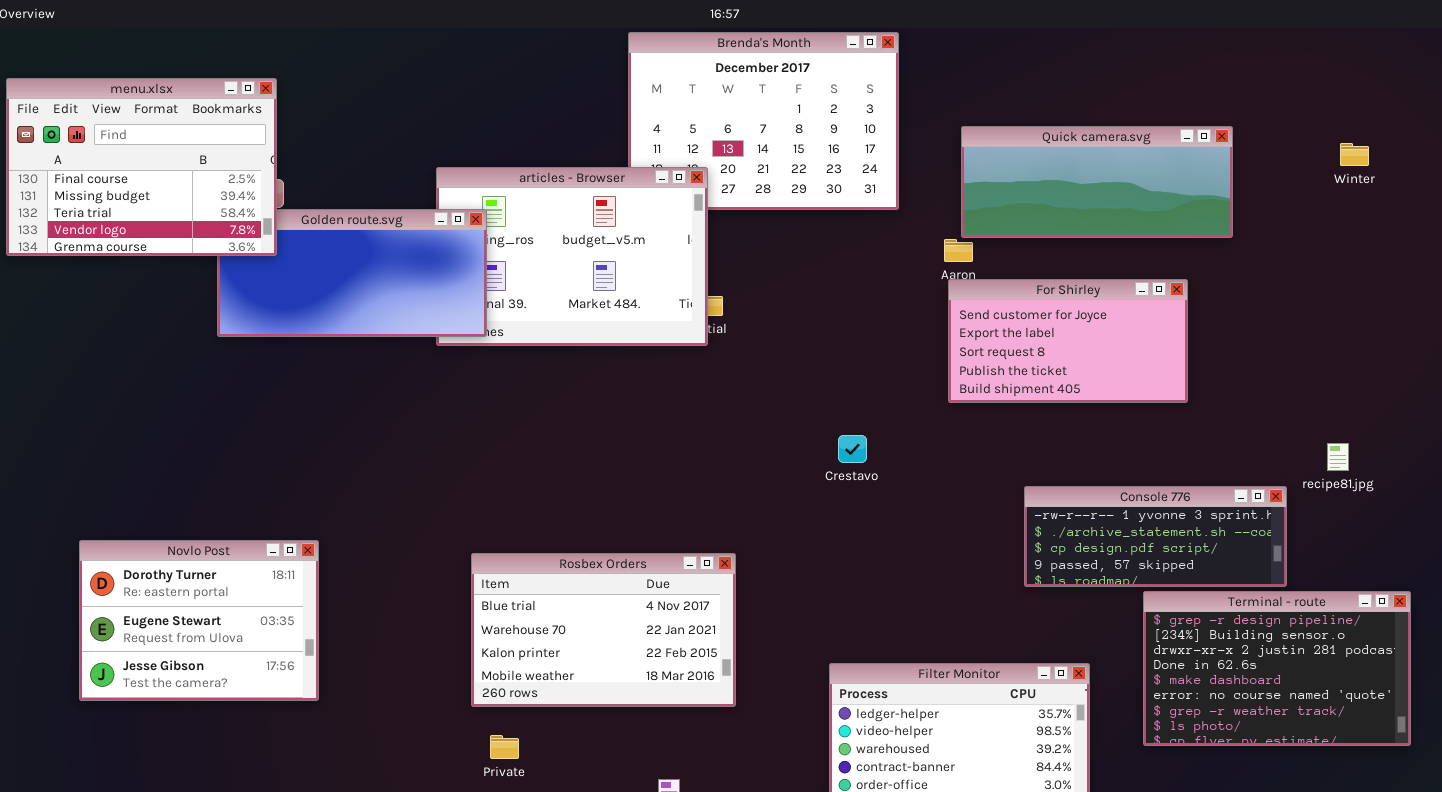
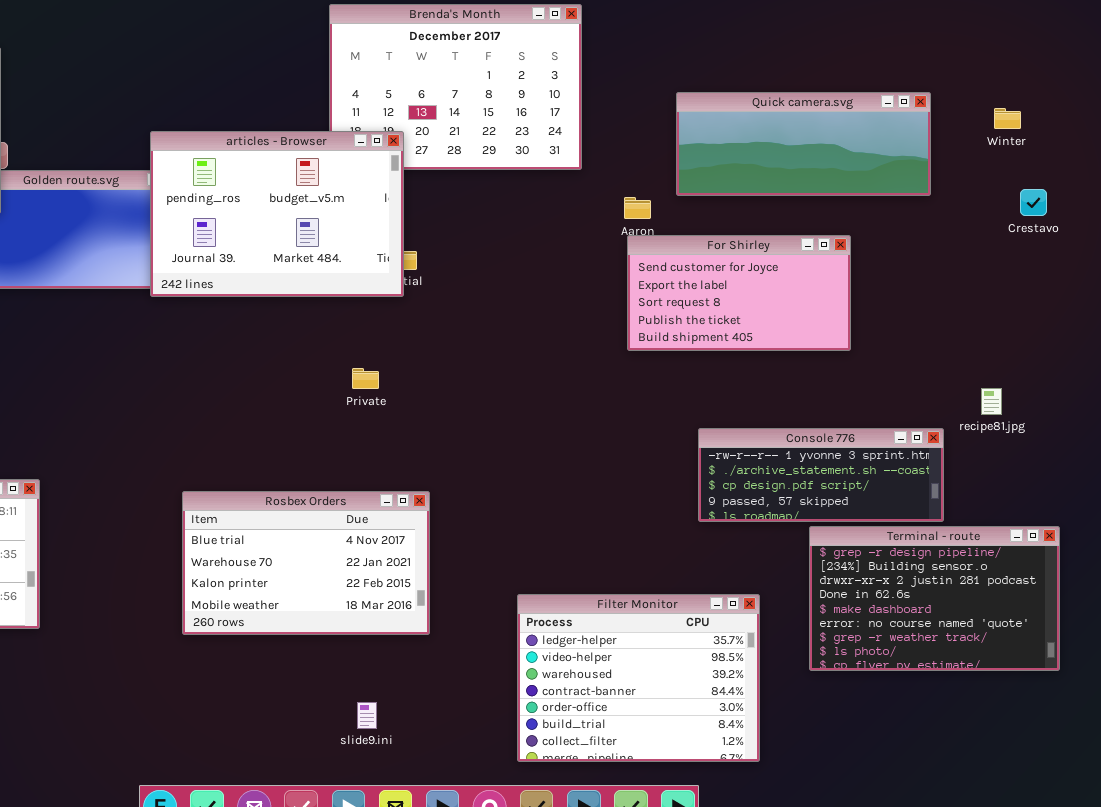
Quick camera.svg: [961,126,1233,238] -> [676,92,931,196], moved
articles - Browser: [436,167,708,346] -> [150,131,404,297], raised
Crestavo: [838,435,867,463] -> [1020,189,1047,216], moved
Private: [490,735,519,759] -> [352,368,379,389], moved

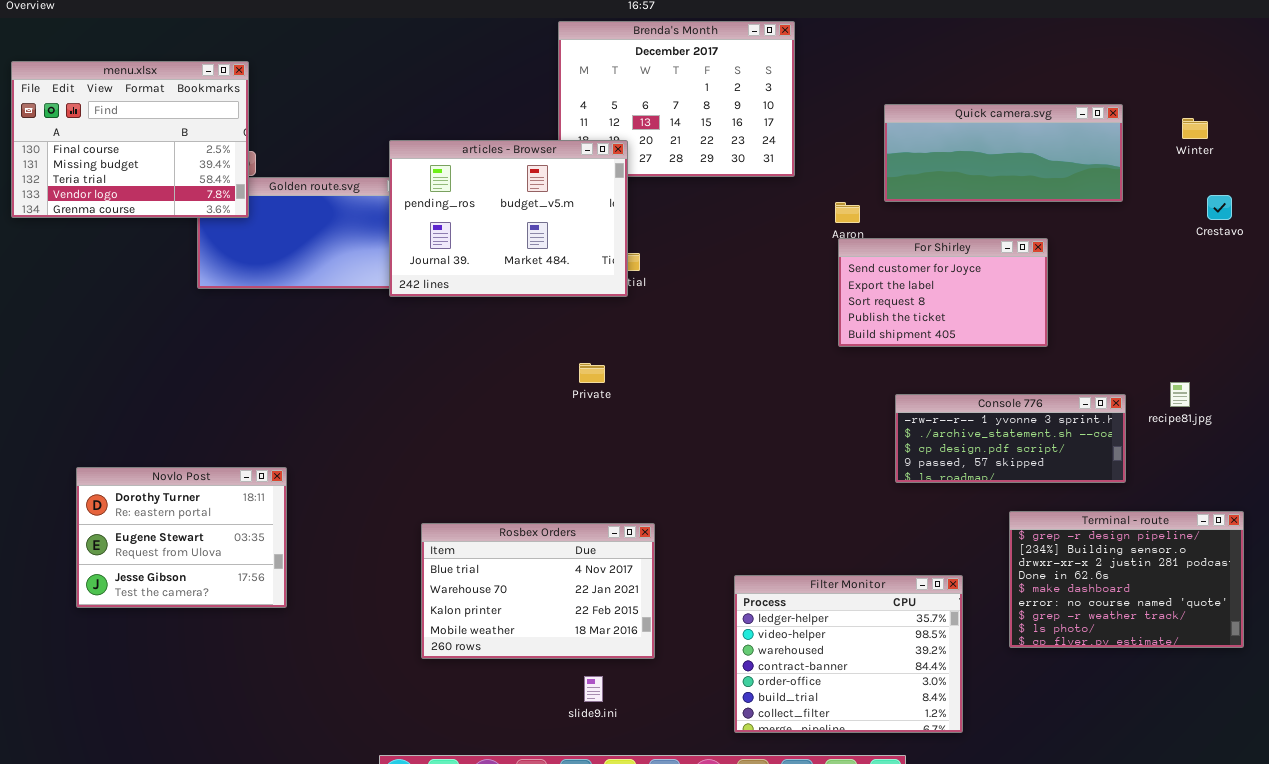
Console 776: [698,428,944,522] -> [895,394,1126,483], moved
Rosbex Orders: [182,491,430,635] -> [421,523,655,659], moved

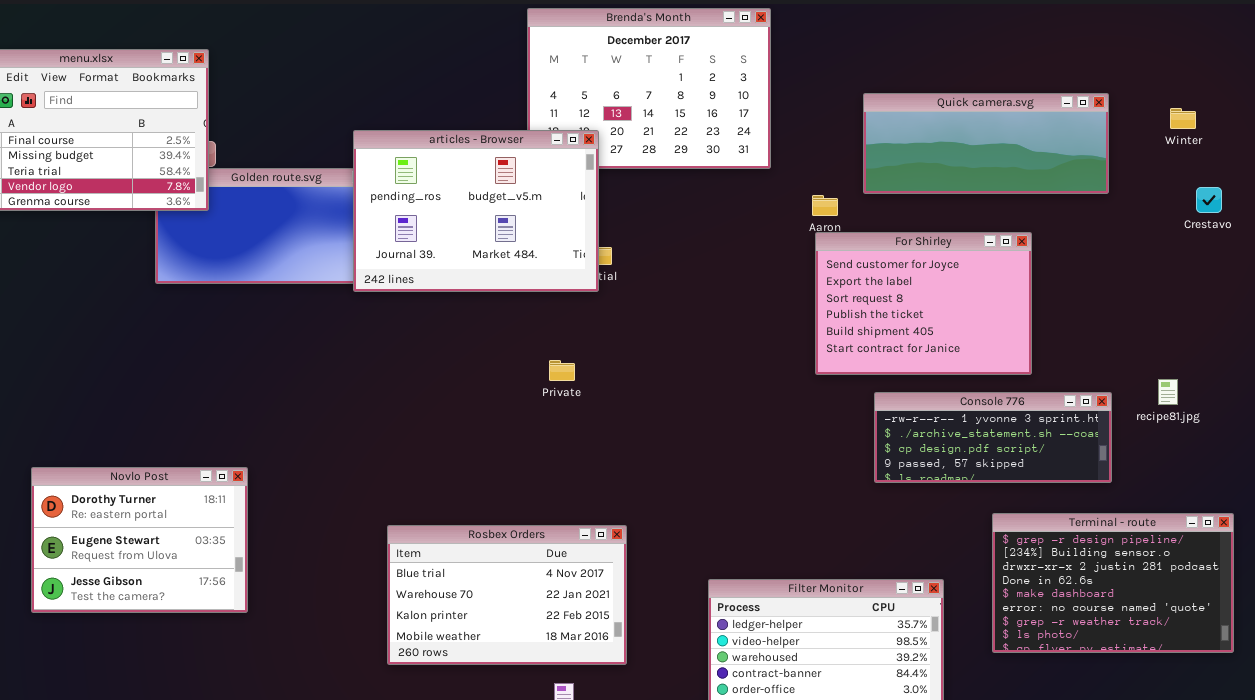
For Shirley: [838,238,1048,347] -> [815,232,1032,375], resized

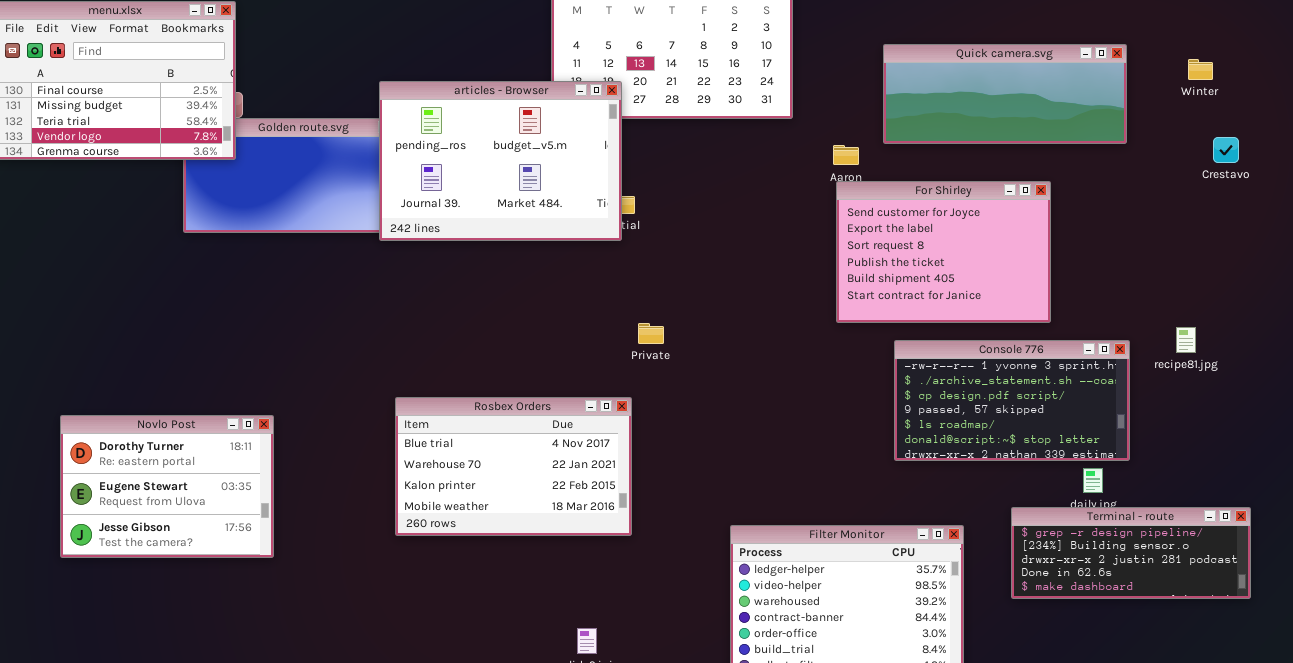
Private: [549,360,575,381] -> [638,323,664,344], moved
Console 776: [874,392,1112,483] -> [894,340,1130,461], resized
Terminal - route: [992,513,1234,653] -> [1011,507,1251,599], resized
Rosbex Orders: [387,525,627,665] -> [395,397,632,536], moved

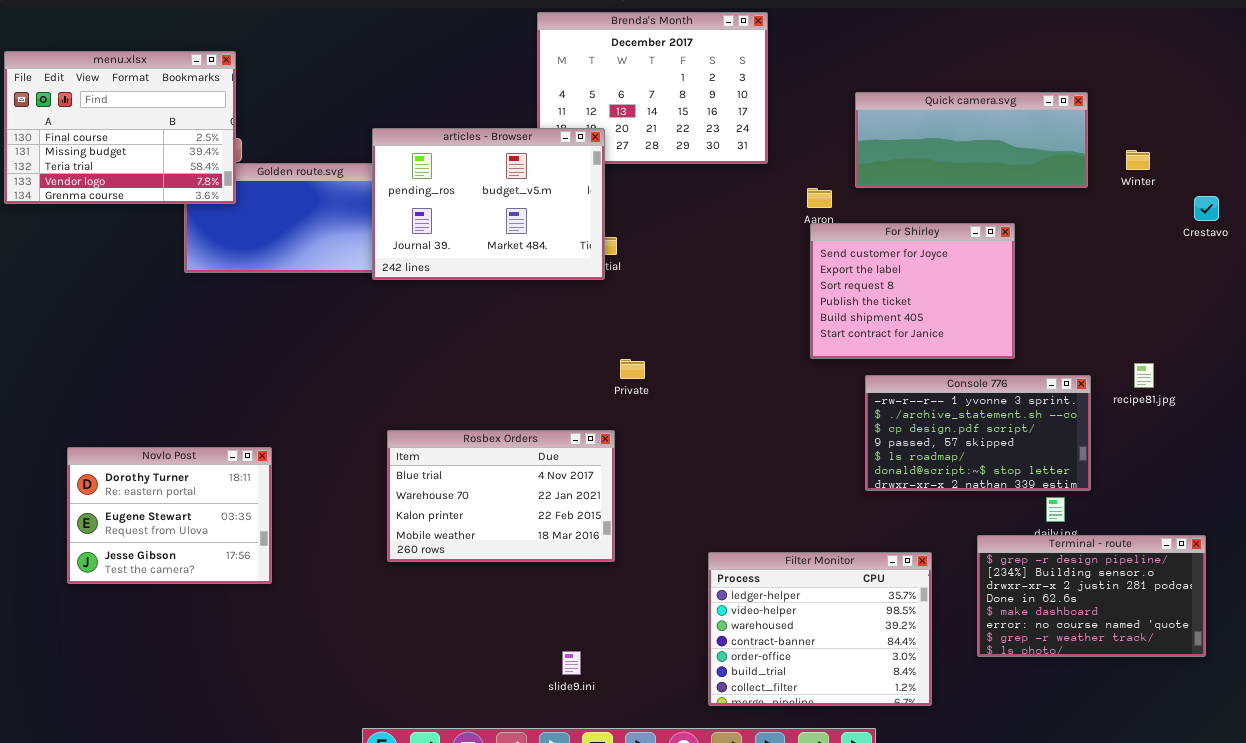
Winter: [1188,59,1213,80] -> [1126,150,1150,170], moved
Crestavo: [1213,137,1239,163] -> [1194,196,1219,221], moved
Terminal - route: [1011,507,1251,599] -> [977,535,1206,657], resized

